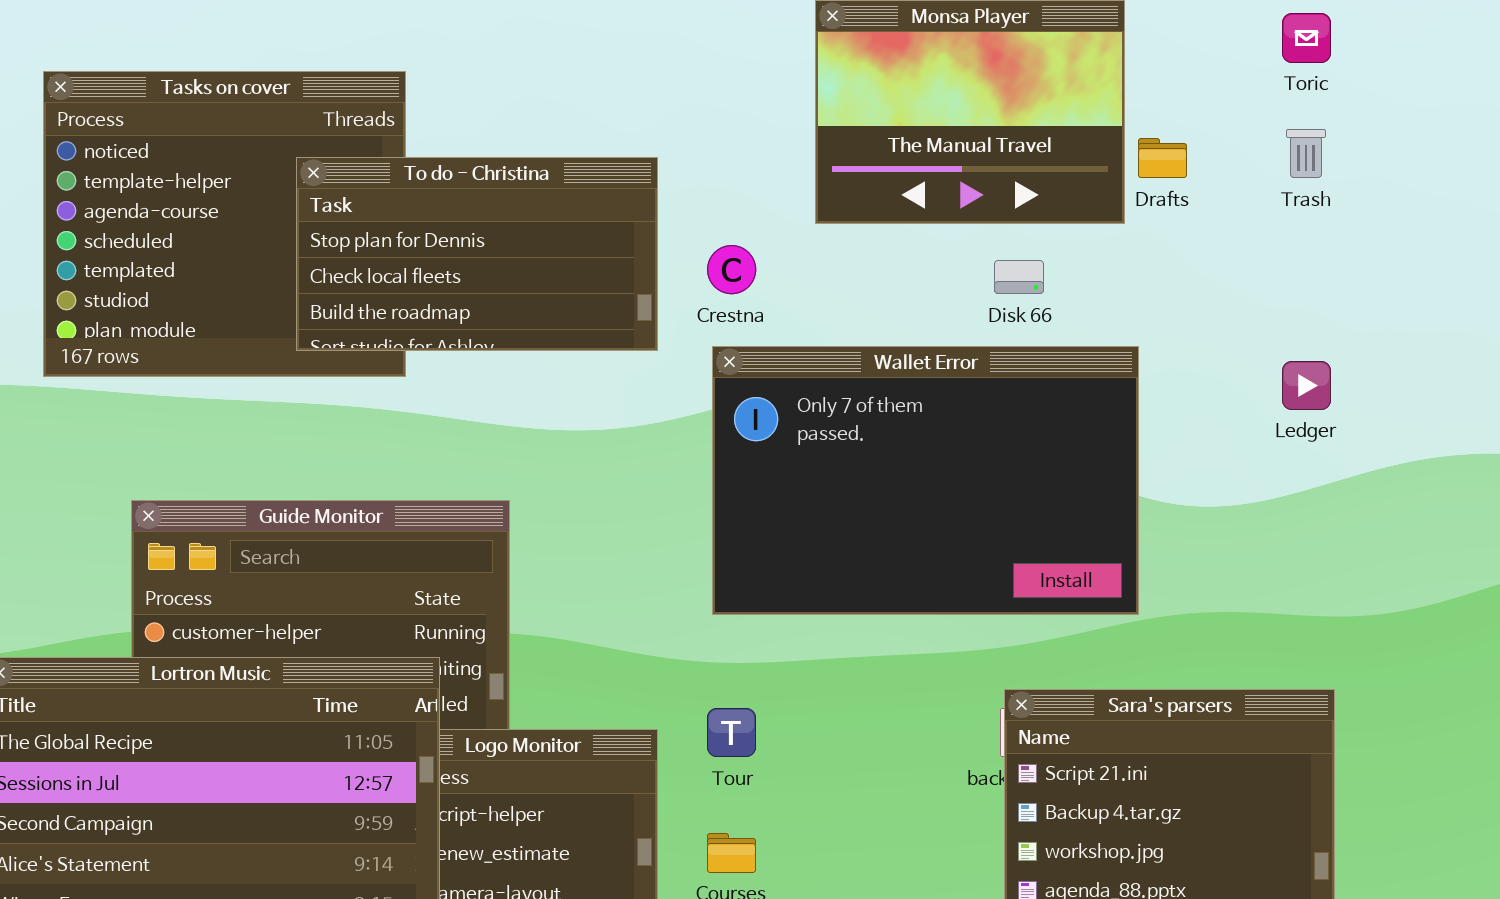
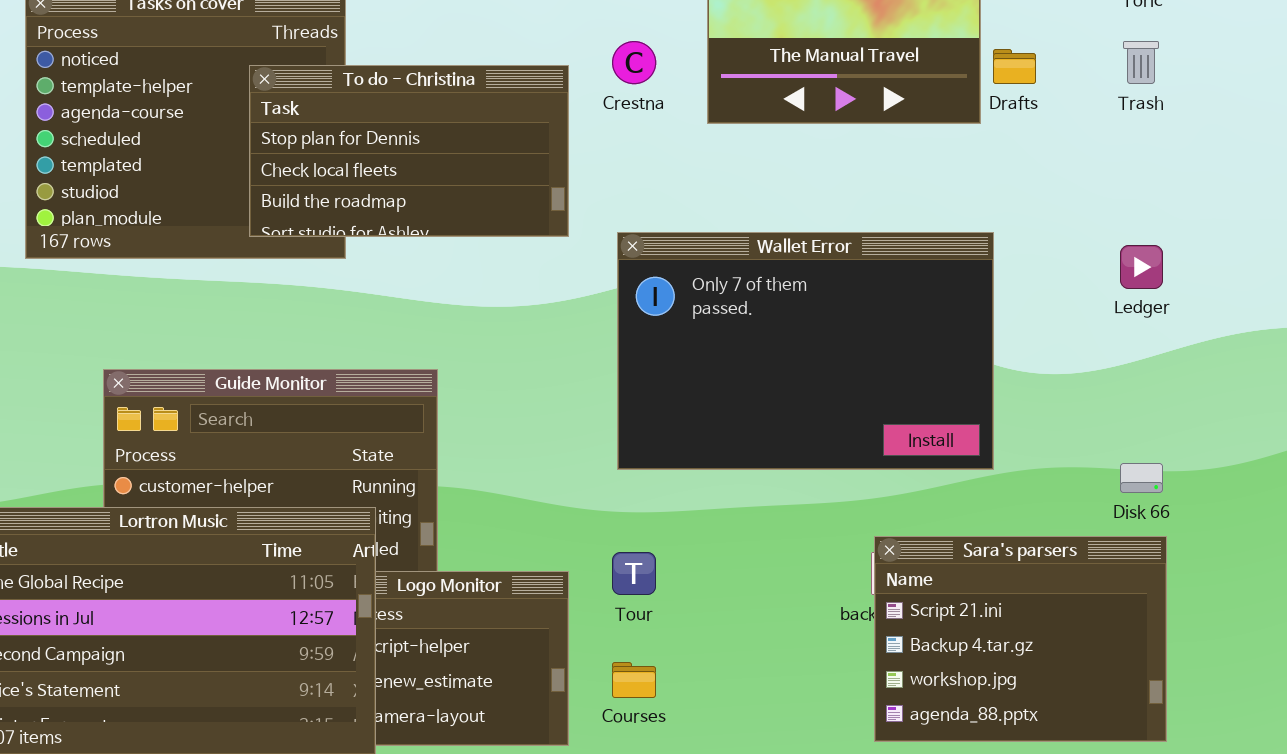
Crestna: [707,245,756,294] -> [612,41,656,84], moved
Disk 66: [994,260,1044,294] -> [1120,463,1163,493], moved

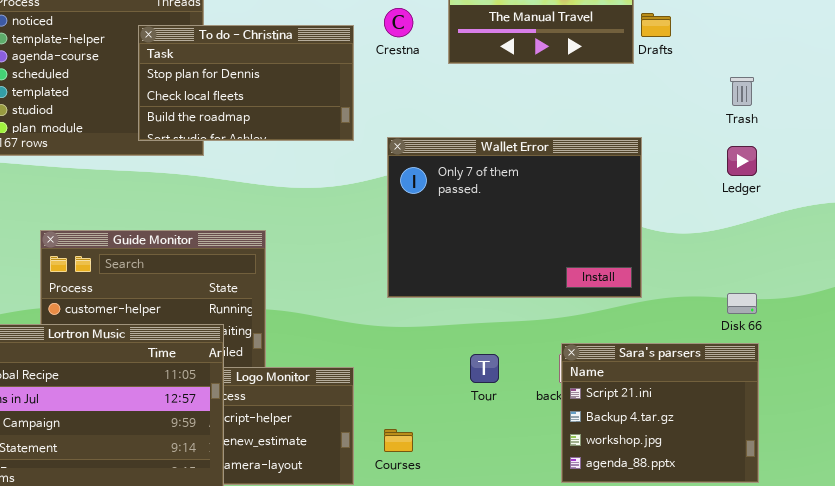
Trash: [1123,41,1159,84] -> [730,77,754,106], moved
Tour: [612,552,656,595] -> [470,354,499,383], moved

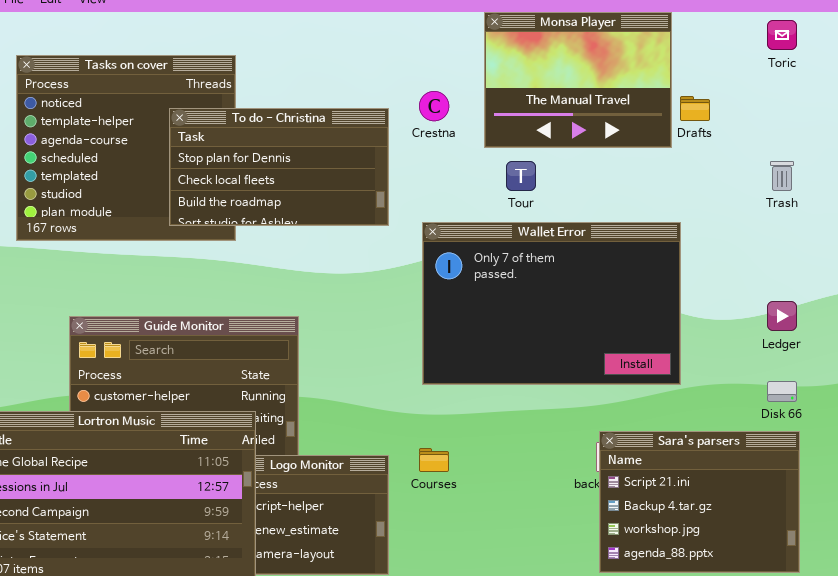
Ledger: [727,146,757,176] -> [767,301,797,331], moved
Tour: [470,354,499,383] -> [506,161,536,191], moved
Courses: [384,429,413,452] -> [419,448,449,472], moved

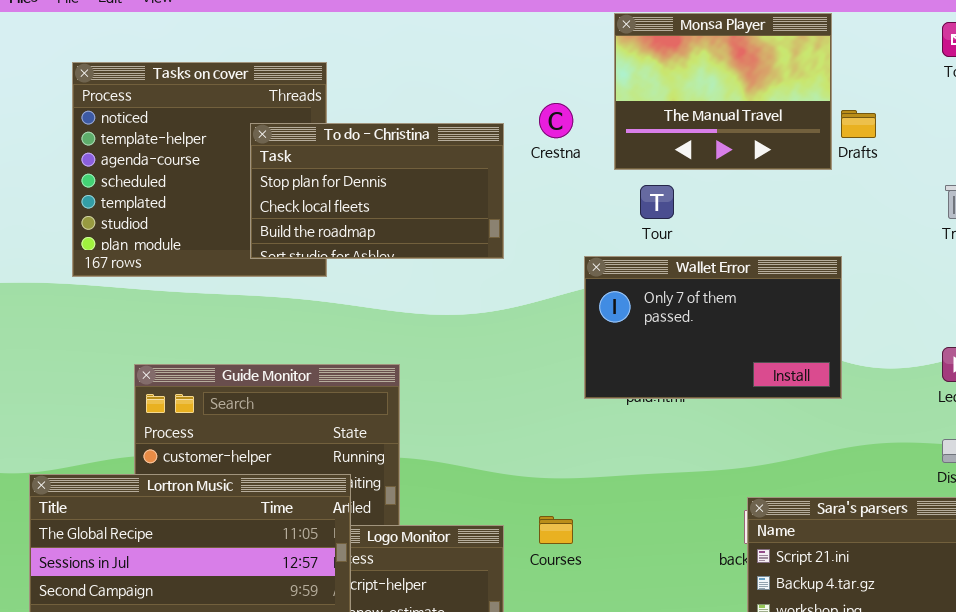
Wallet Error: [422,222,681,385] -> [584,256,842,399], resized

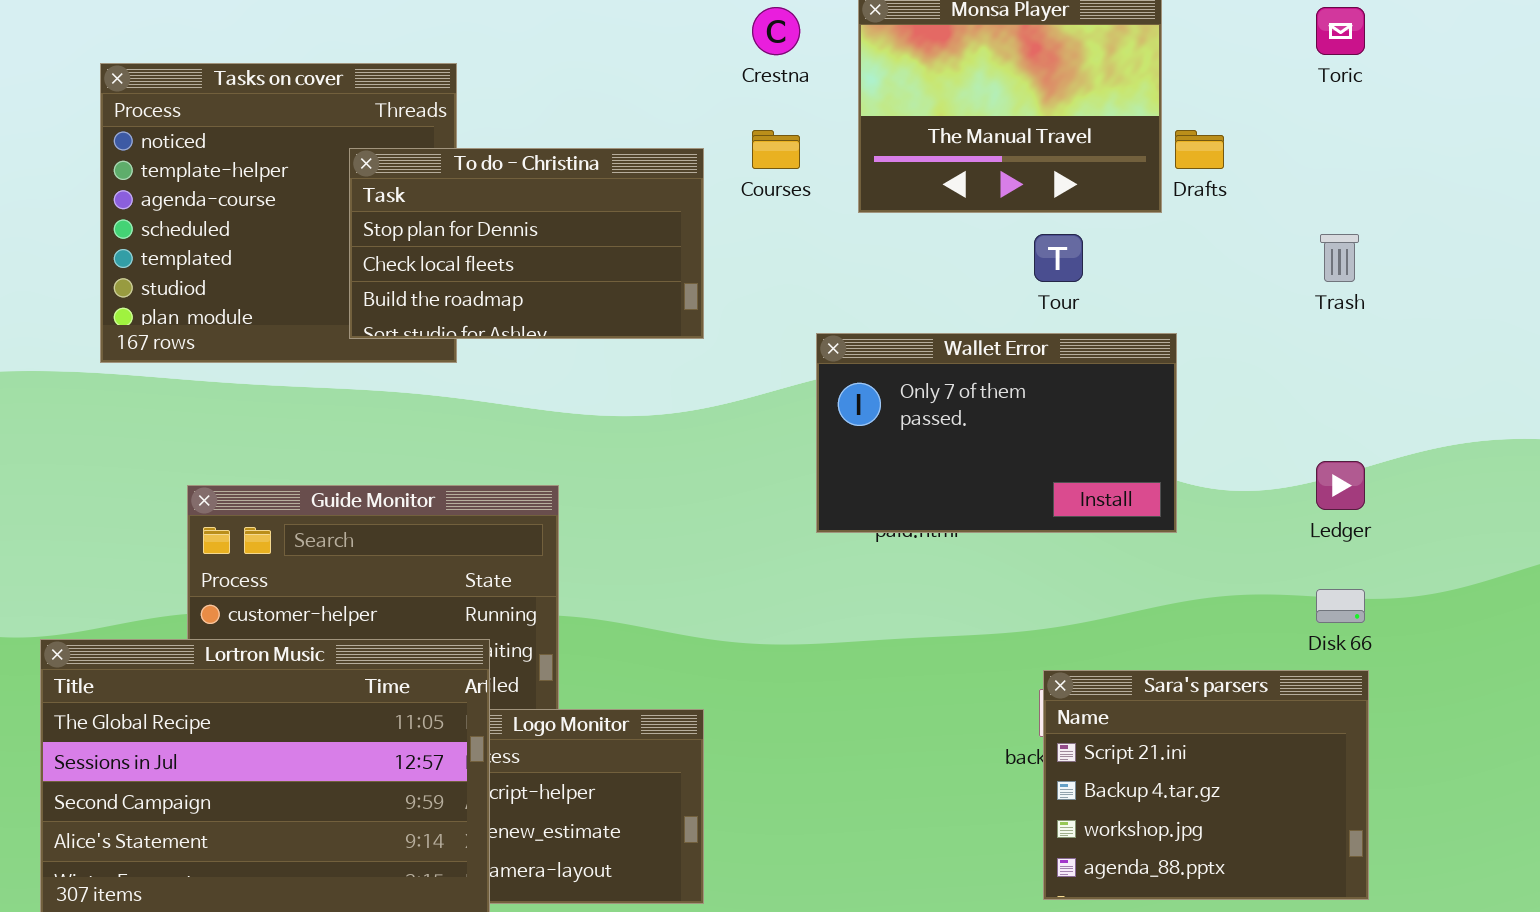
Crestna: [539,103,573,138] -> [752,7,800,55], moved
Tour: [640,185,674,219] -> [1034,234,1083,282], moved
Courses: [539,516,573,544] -> [752,130,800,169], moved

